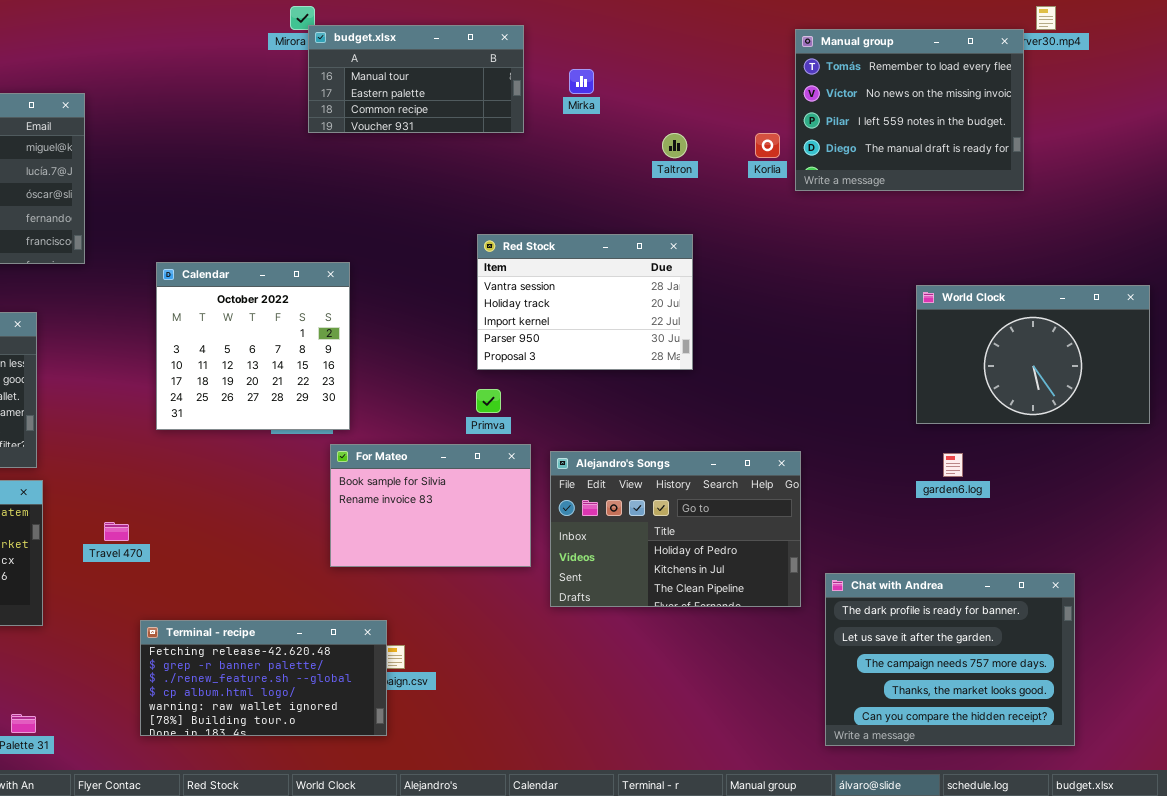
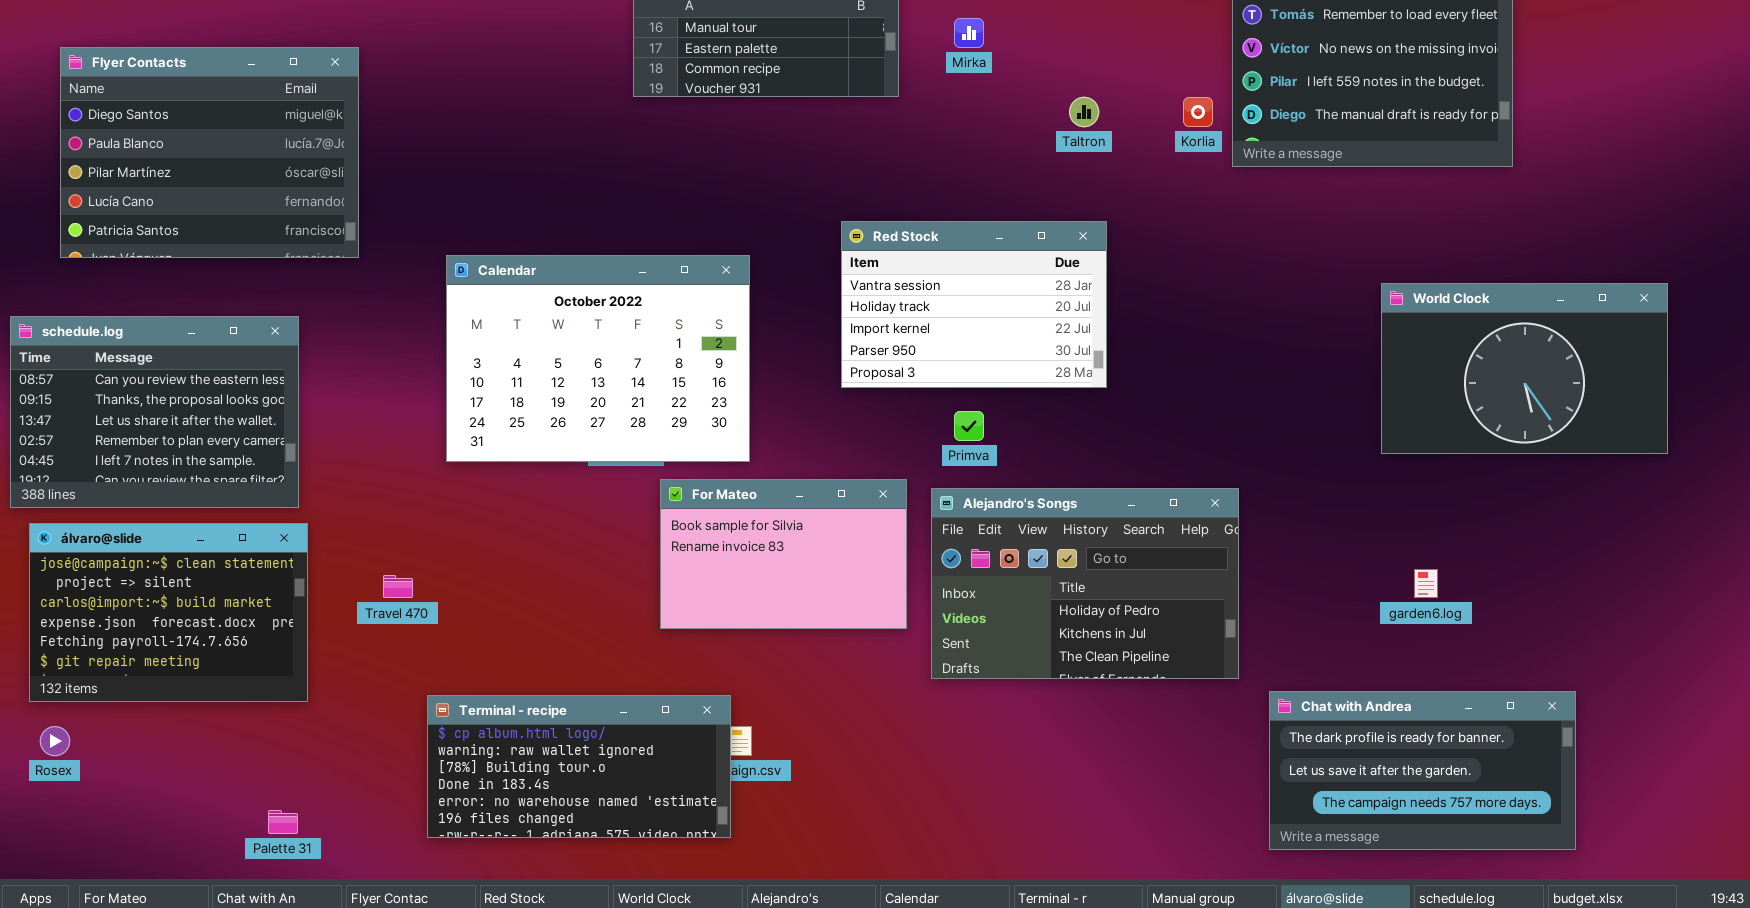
Calendar: [156,262,350,430] -> [446,255,750,462], resized
Primva: [476,389,501,413] -> [954,411,984,441], moved
garden6.log: [943,453,963,477] -> [1414,569,1438,598], moved
Chat with Andrea: [825,573,1075,746] -> [1269,691,1576,850], resized
Terminal - recipe: [140,620,387,736] -> [427,695,731,838], scrolled down 3 rows

